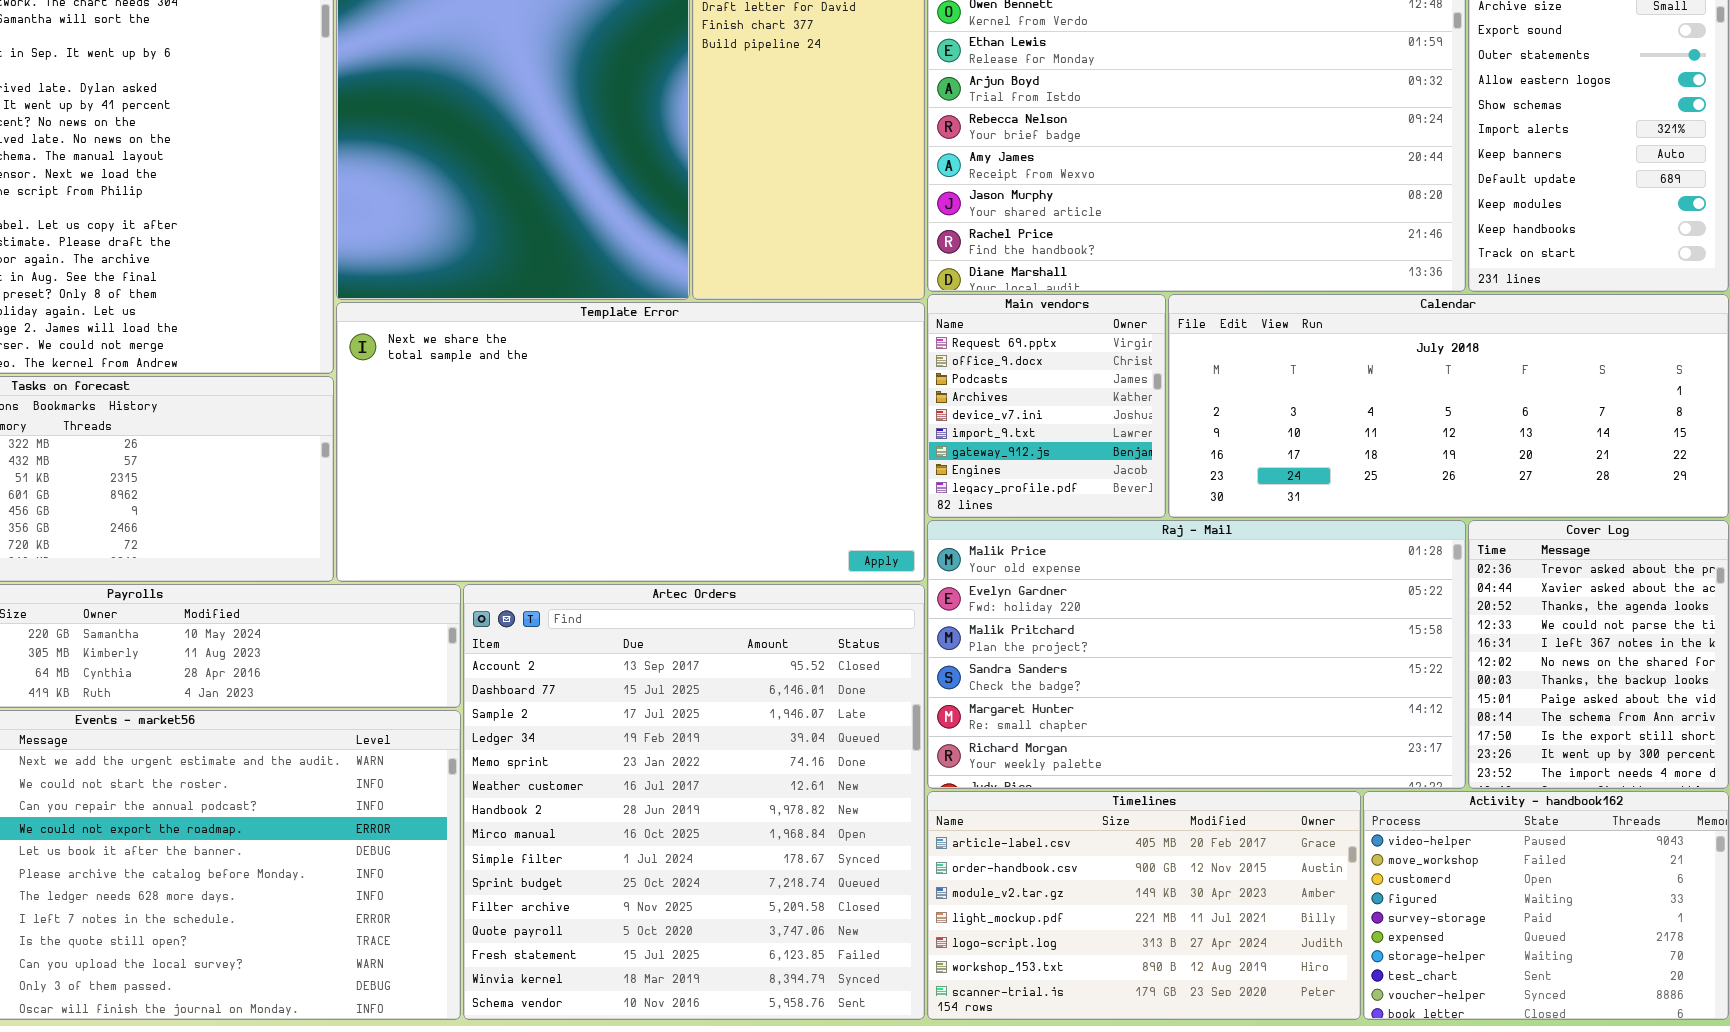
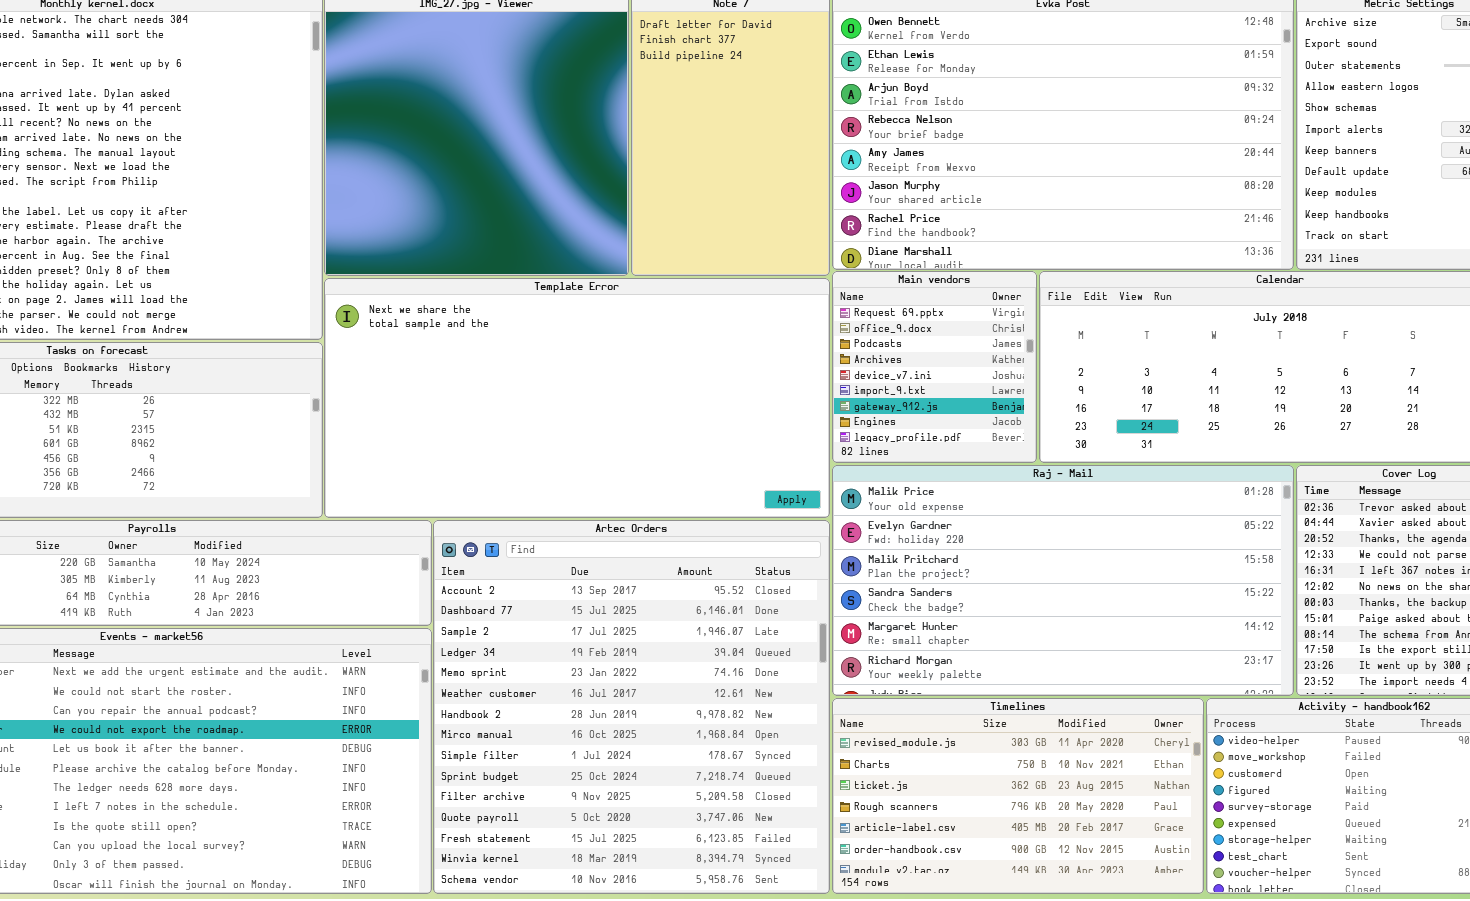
Timelines: [927,791,1361,1020] -> [832,698,1204,894], scrolled up 4 rows

